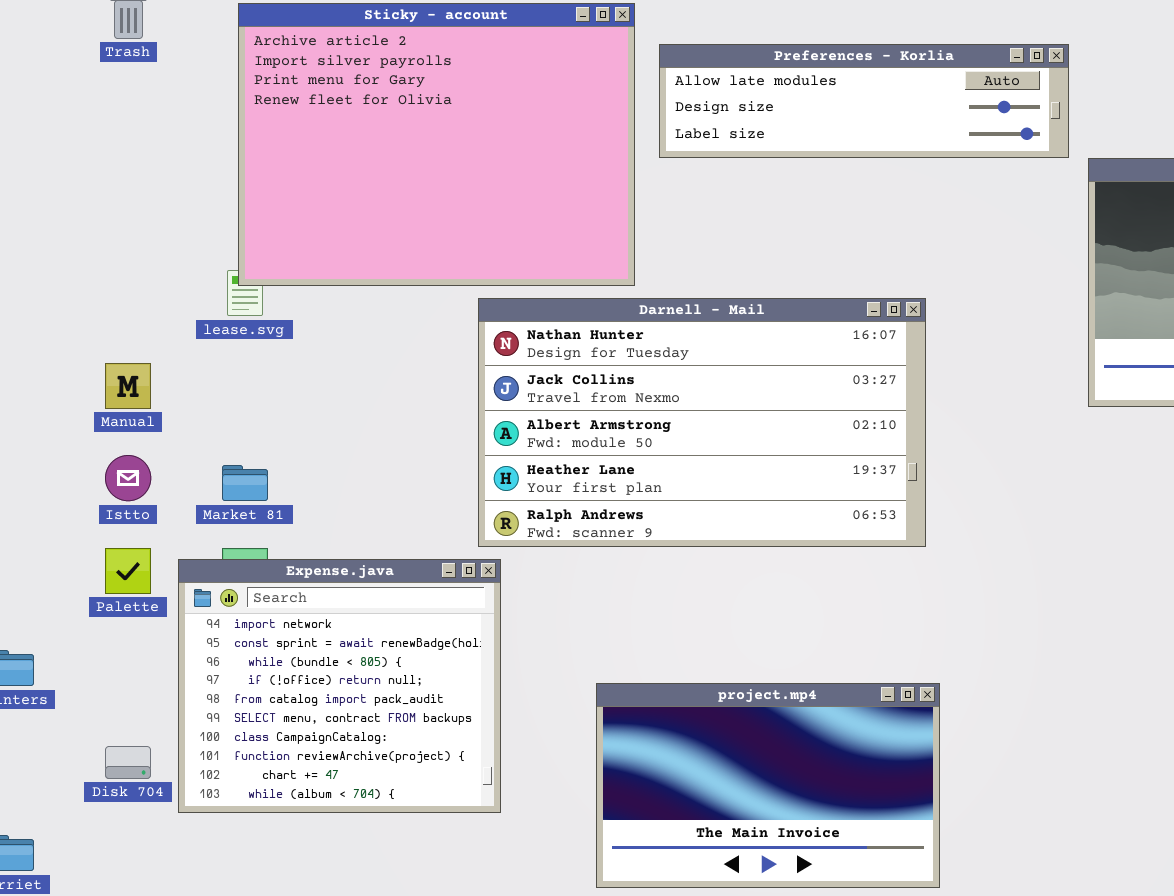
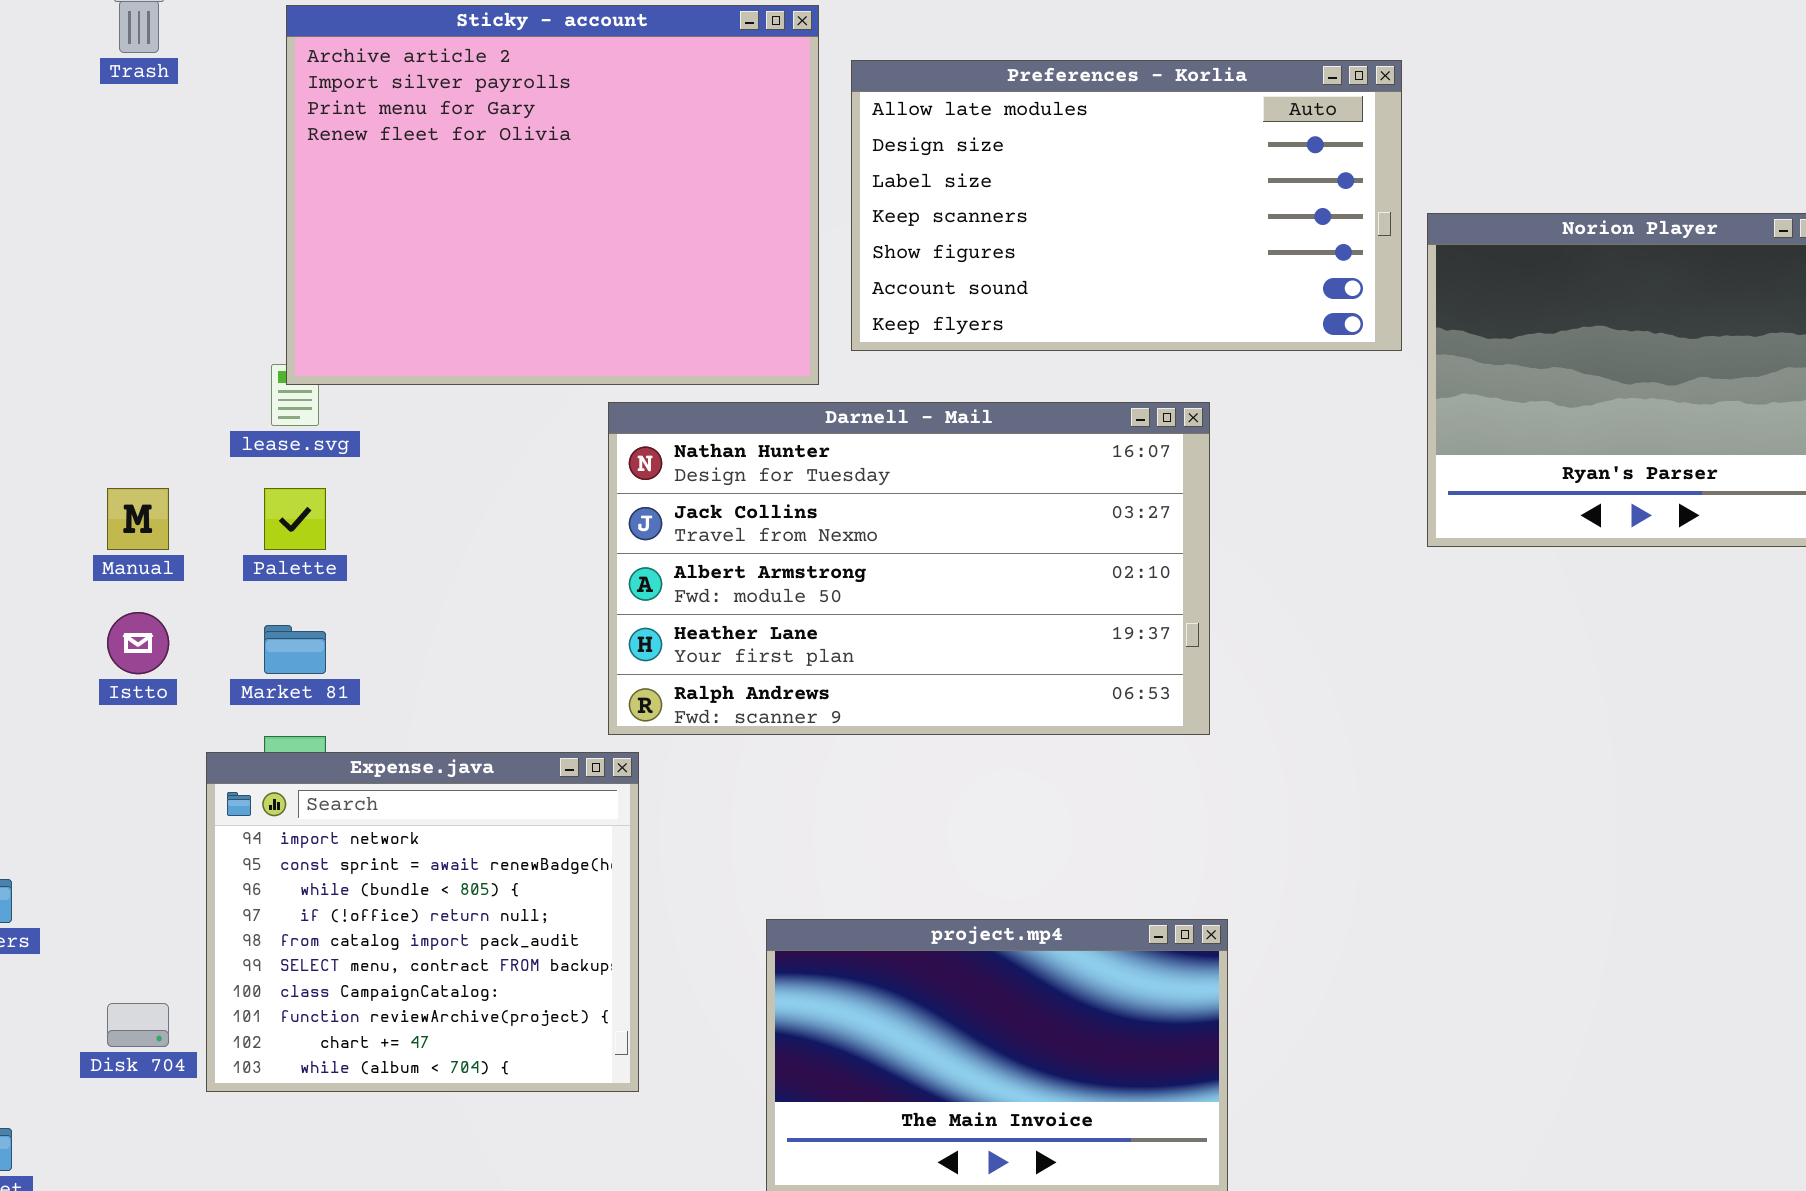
Preferences - Korlia: [659,44,1069,158] -> [851,60,1402,351], resized
Palette: [105,548,151,594] -> [264,488,326,550], moved

